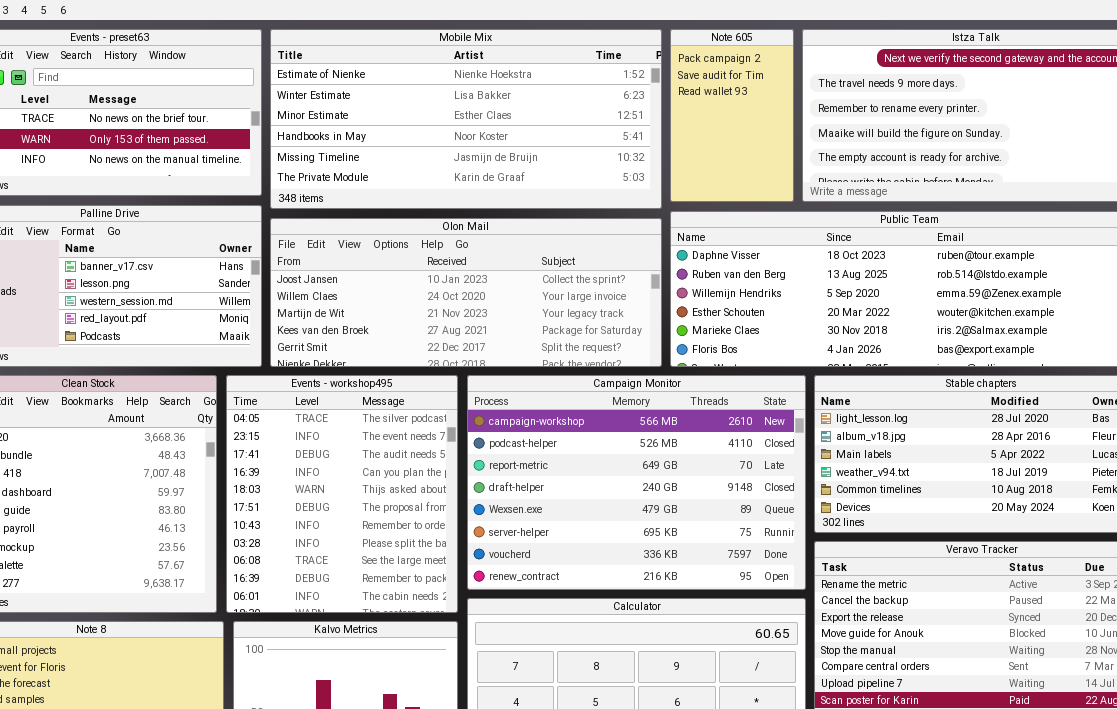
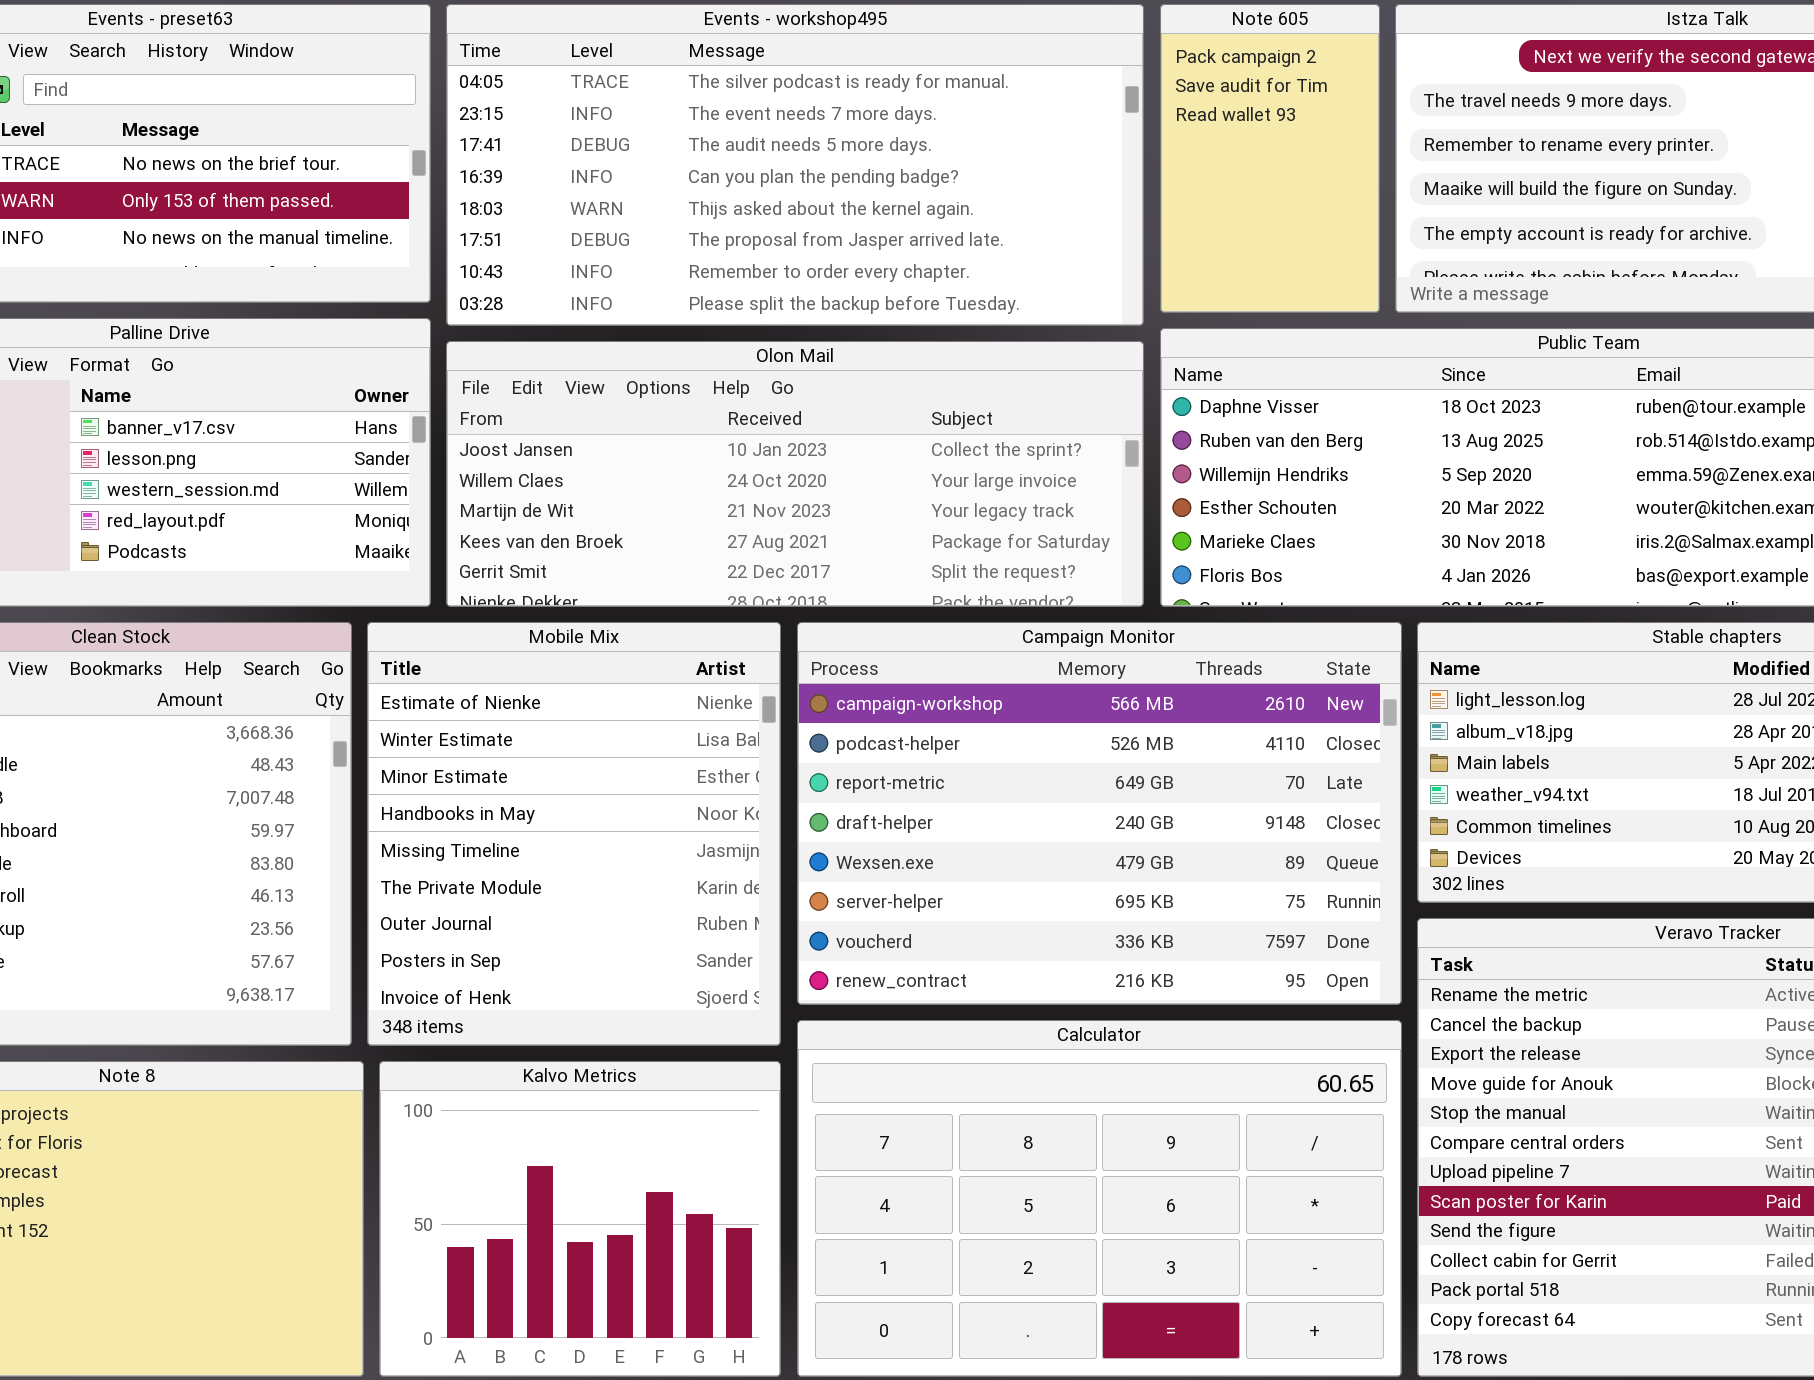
Mobile Mix: [270,29,662,209] -> [367,622,781,1046], moved, resized
Events - workshop495: [226,375,458,613] -> [446,4,1144,326], moved, resized

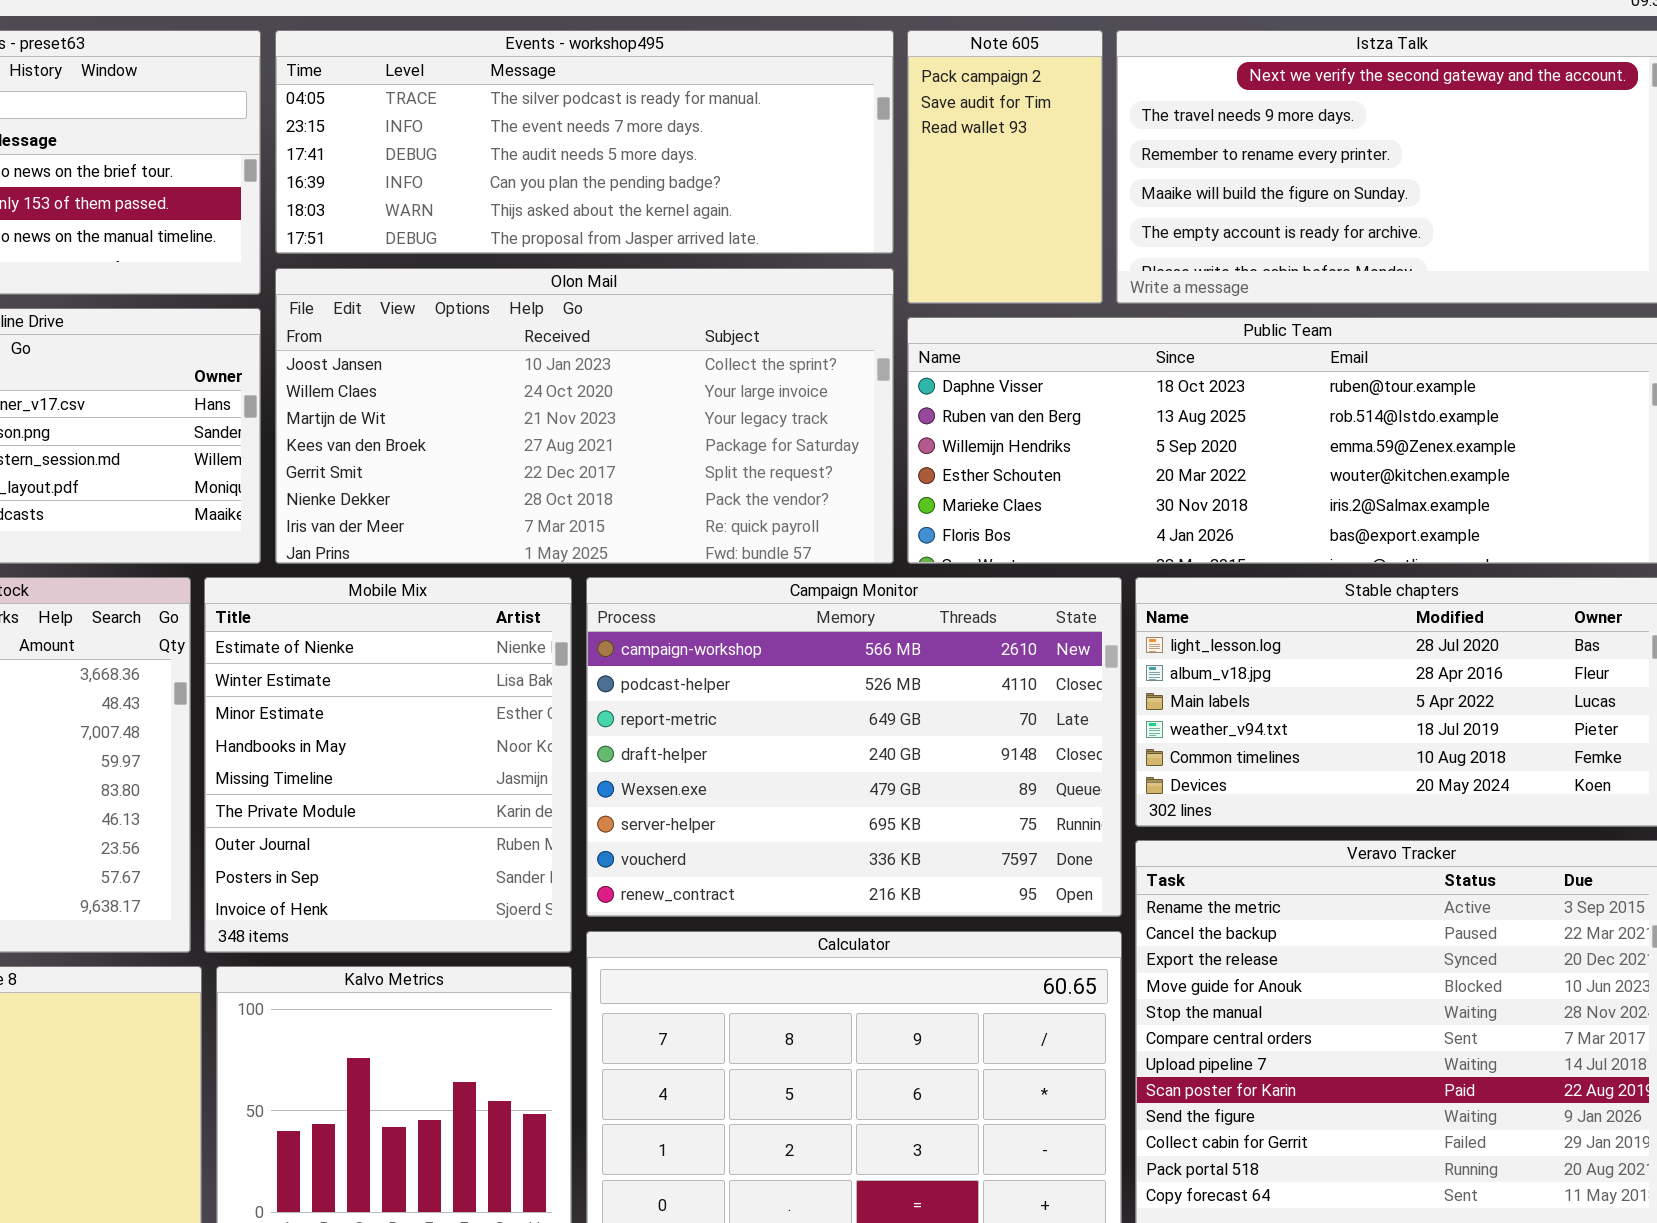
Events - workshop495: [446,4,1144,326] -> [275,30,894,254], resized
Olon Mail: [446,341,1144,607] -> [275,268,894,564], resized

